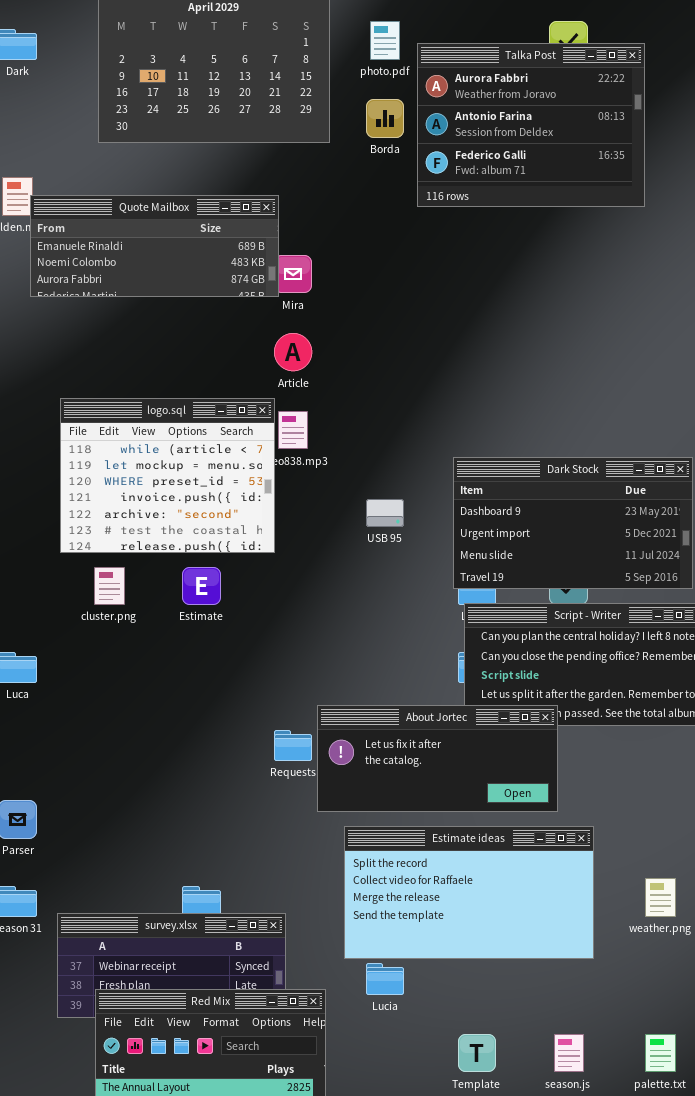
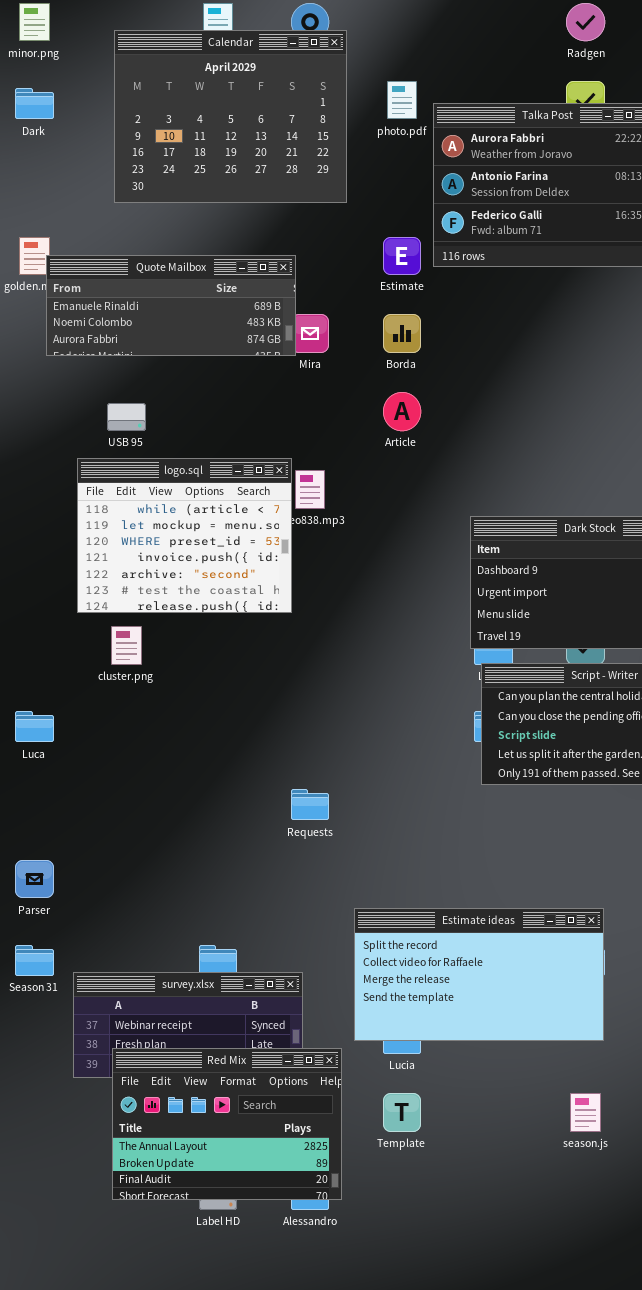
Borda: [366,99,404,138] -> [383,314,421,353], moved
Article: [274,333,312,371] -> [383,392,421,431], moved
USB 95: [366,499,404,527] -> [107,403,146,431], moved
Estimate: [182,567,221,605] -> [383,237,421,275], moved
About Jortec: [317,705,558,812] -> none, closed
Estimate ideas: [344,826,594,959] -> [354,908,604,1041], moved
Template: [458,1034,496,1072] -> [383,1093,421,1132], moved

